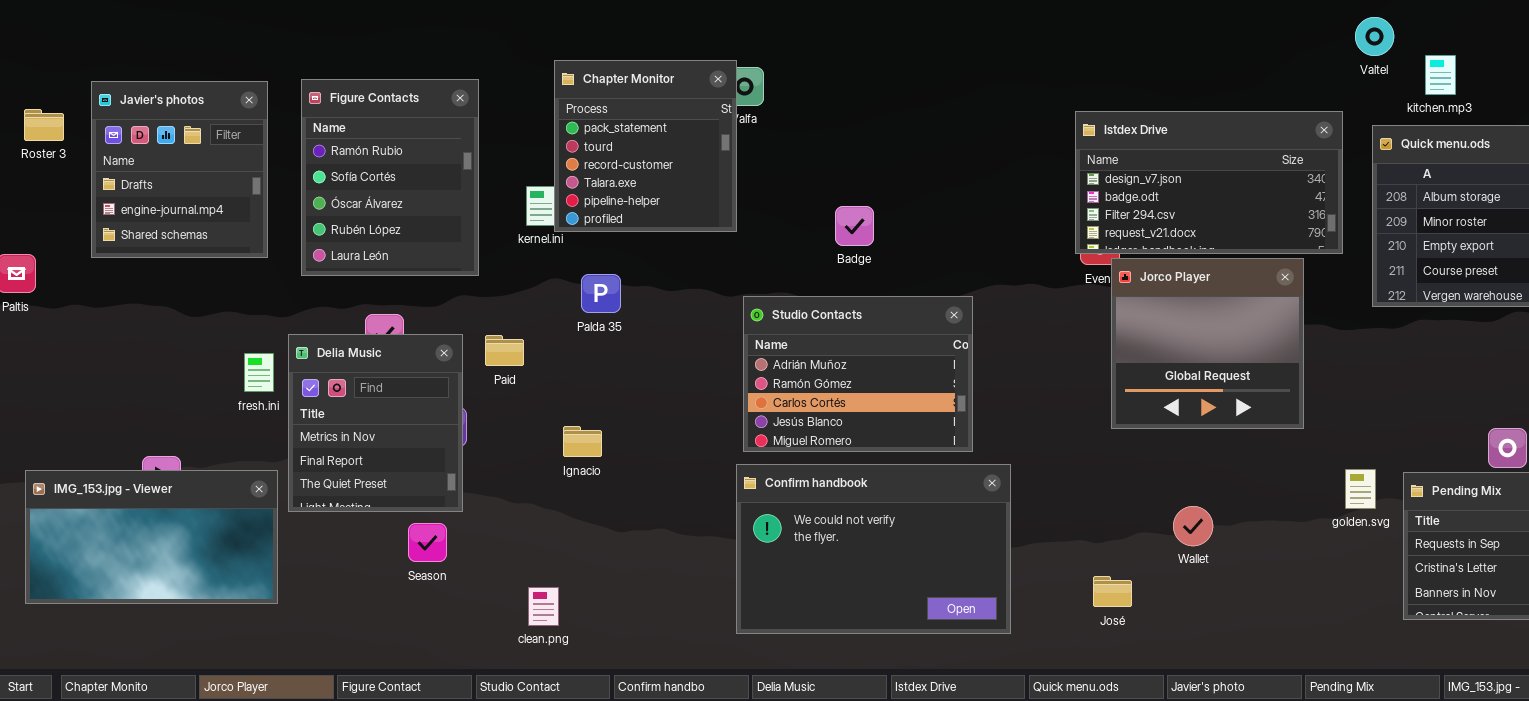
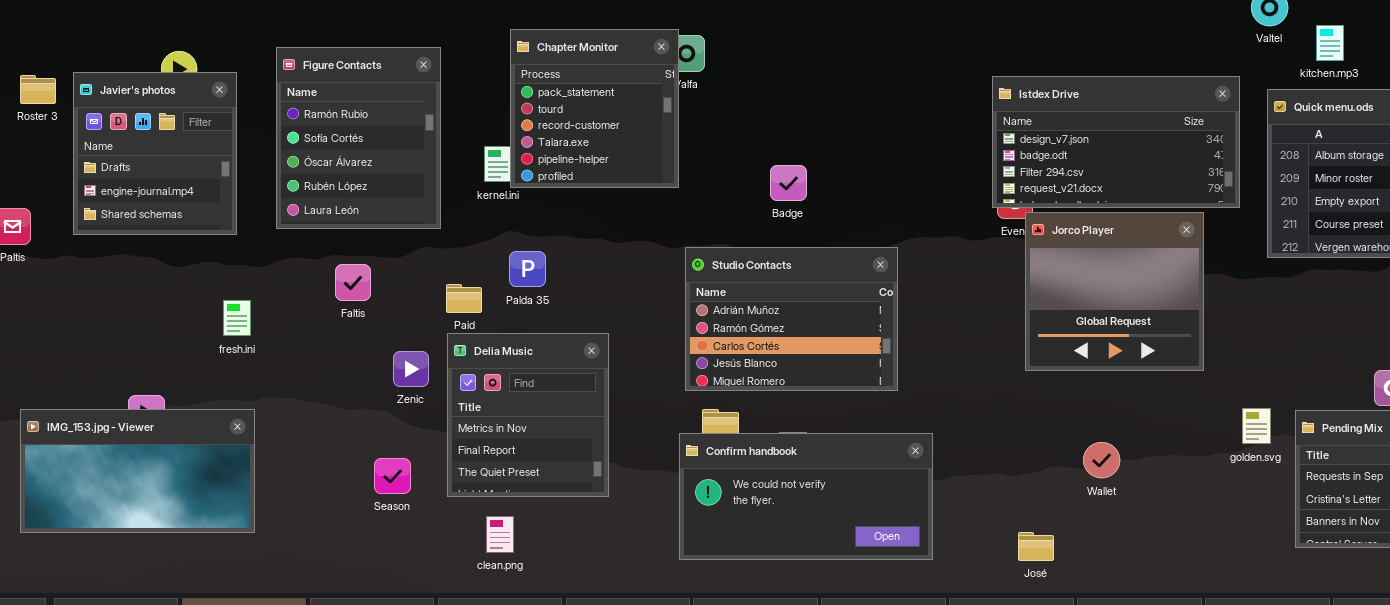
Javier's photos: [91,81,268,258] -> [73,72,237,235], moved
Palda 35: [581,274,621,313] -> [509,251,546,287], moved
Delia Music: [288,334,463,512] -> [447,333,609,497], moved
Confirm handbook: [736,464,1011,634] -> [679,433,933,560], resized
José: [1093,576,1132,607] -> [1018,532,1054,561], moved

